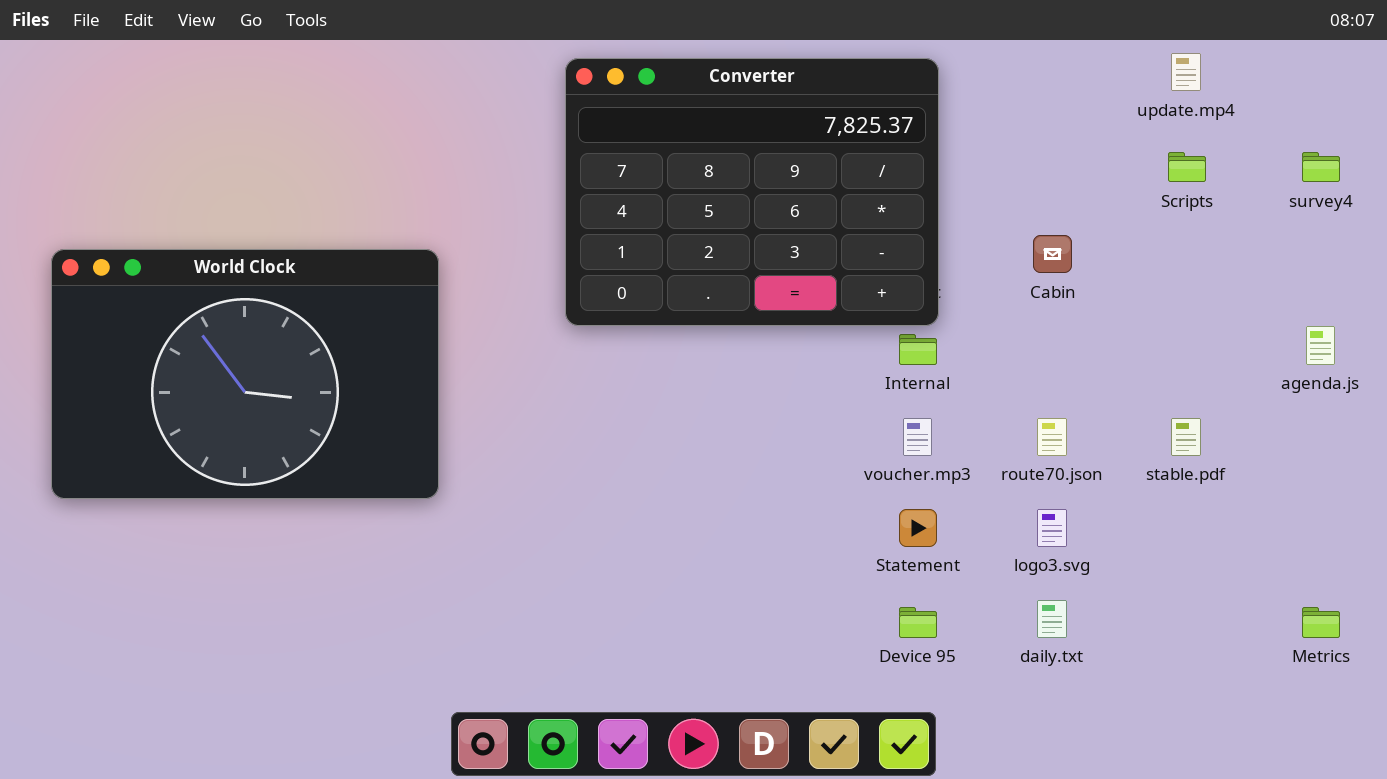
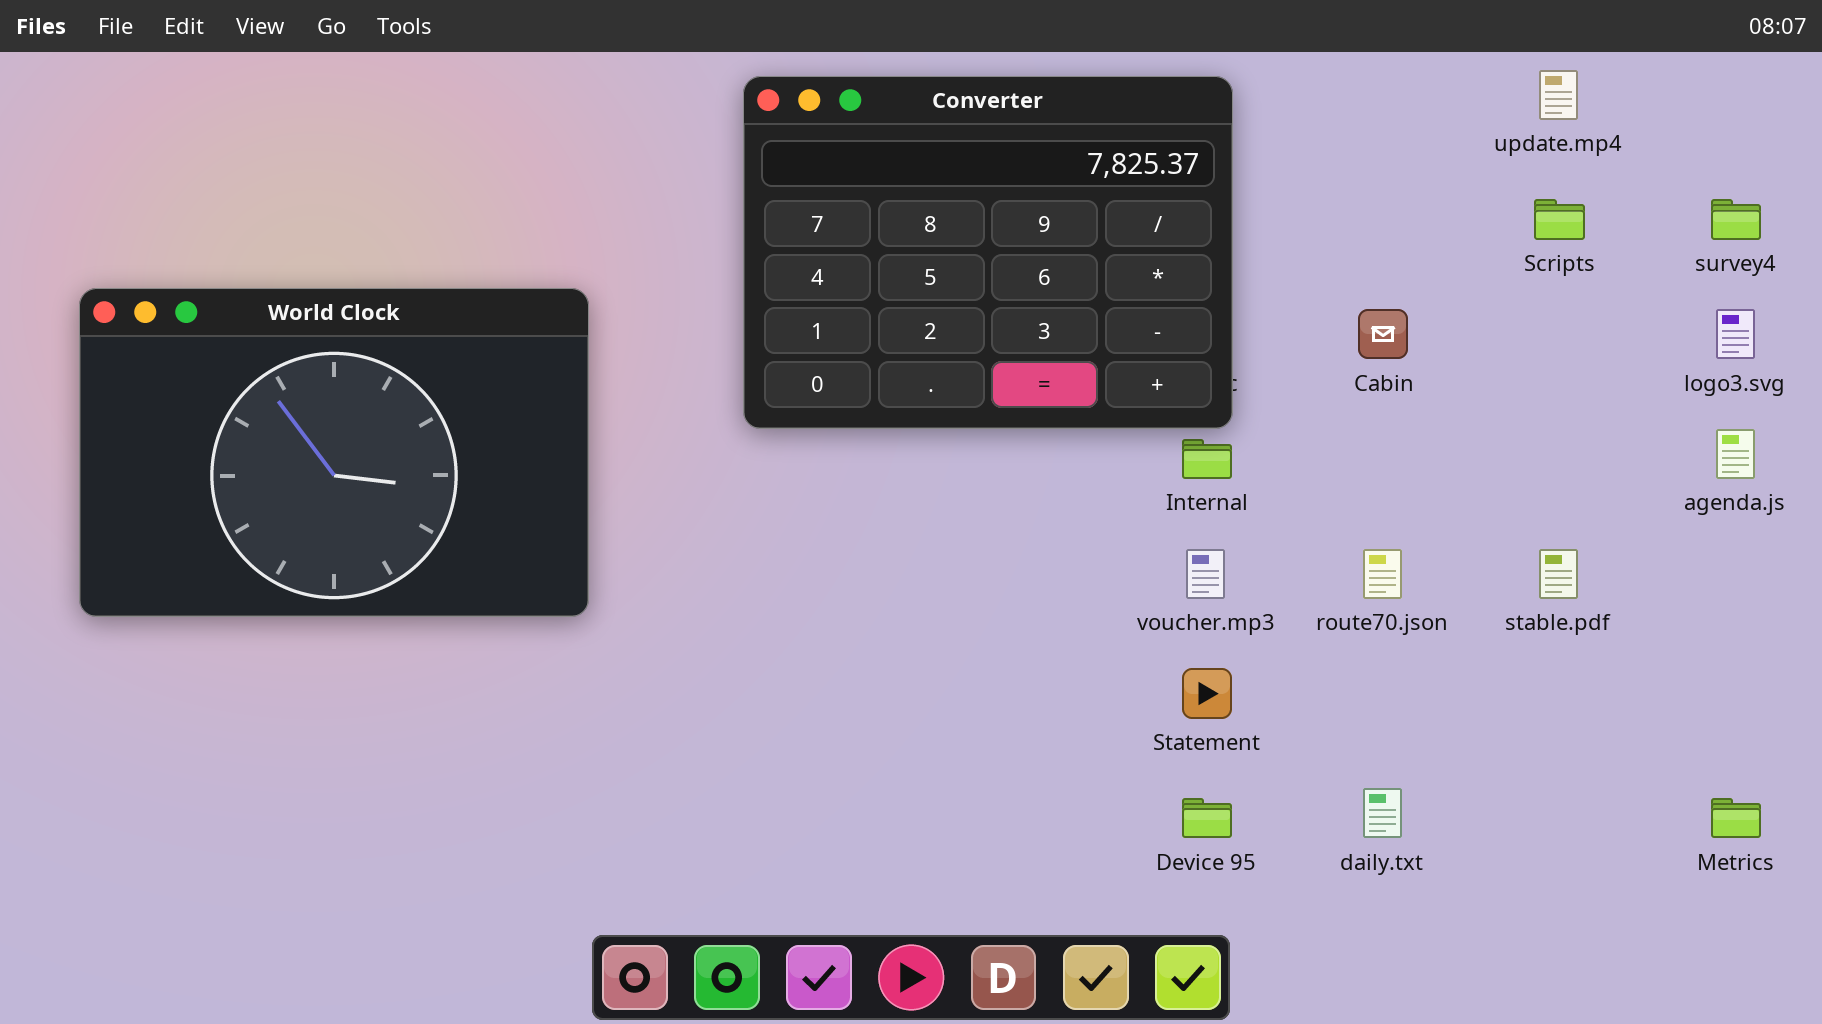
World Clock: [51,249,439,499] -> [79,288,589,617], moved
logo3.svg: [1037,509,1067,547] -> [1716,309,1755,359], moved

